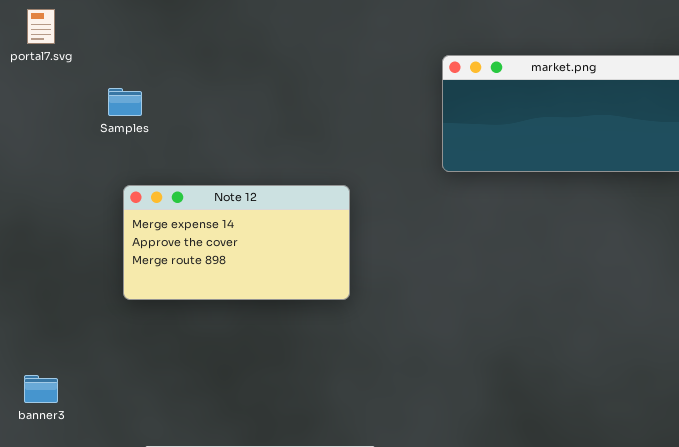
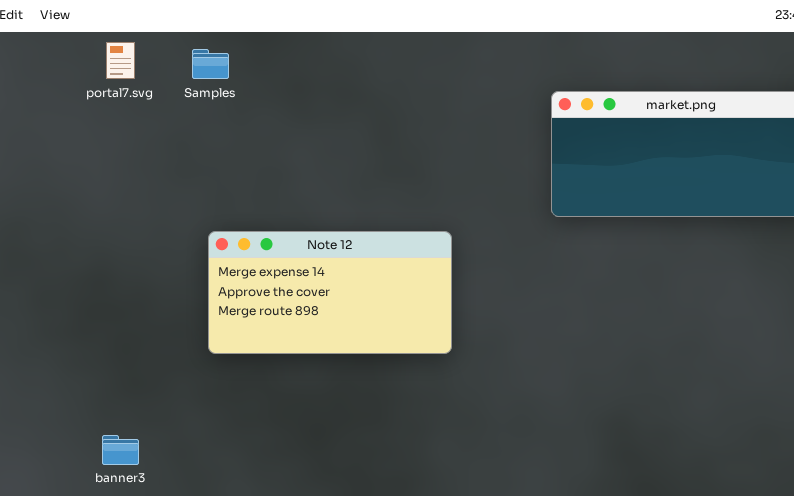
Samples: [108,88,142,116] -> [192,49,229,79], moved

